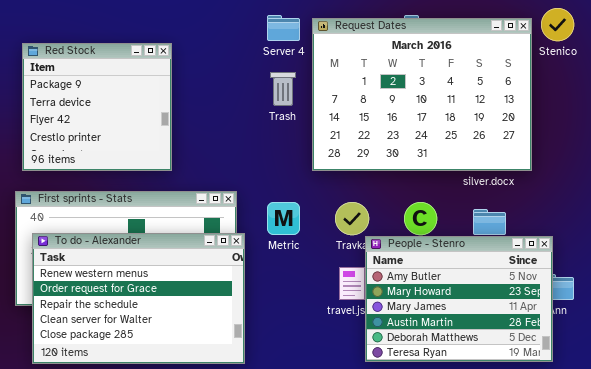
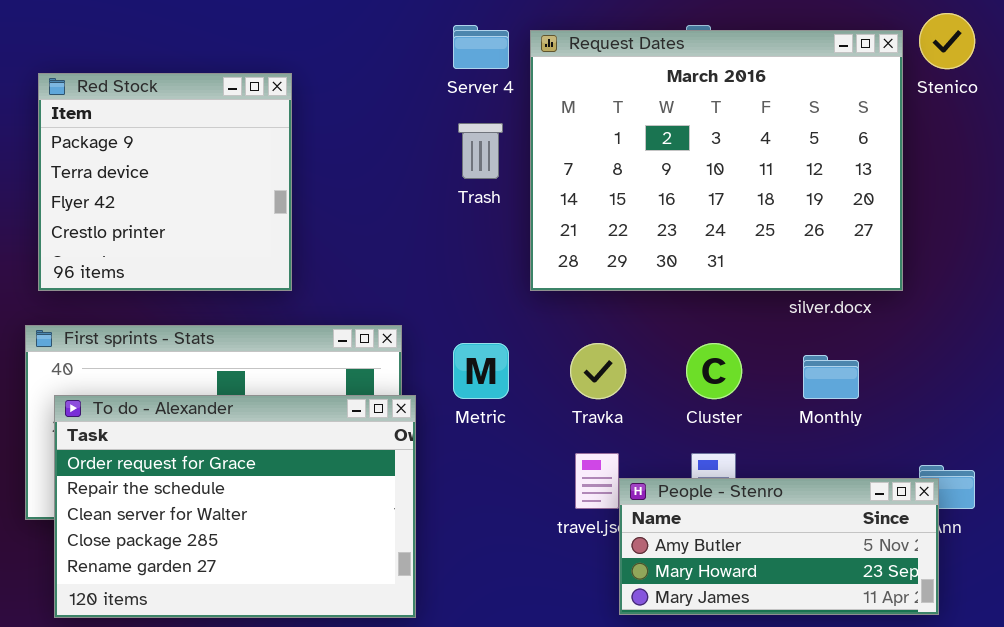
To do - Alexander: [32,233,245,364] -> [54,395,416,618], scrolled down 1 row
People - Stenro: [365,236,553,362] -> [619,478,939,615], resized

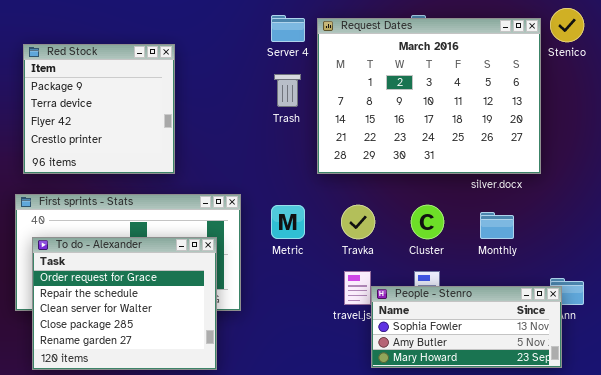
To do - Alexander: [54,395,416,618] -> [32,237,217,370], resized
People - Stenro: [619,478,939,615] -> [371,286,562,368], scrolled up 1 row

